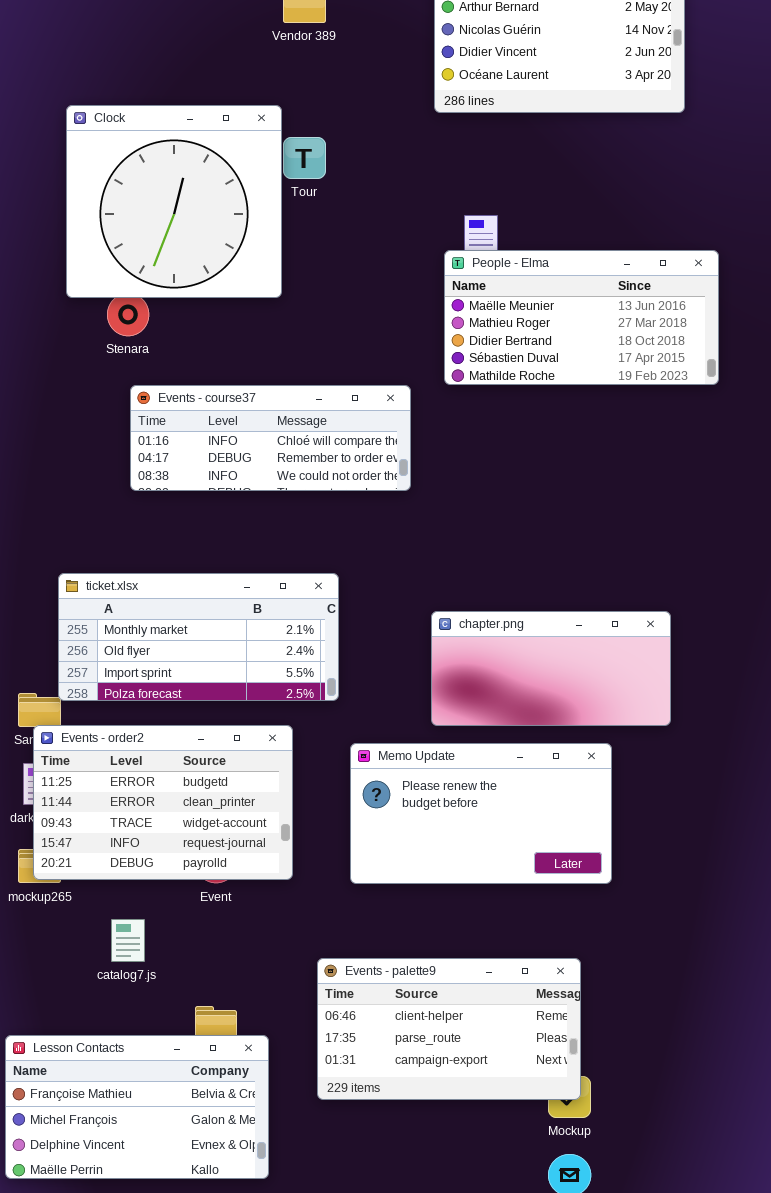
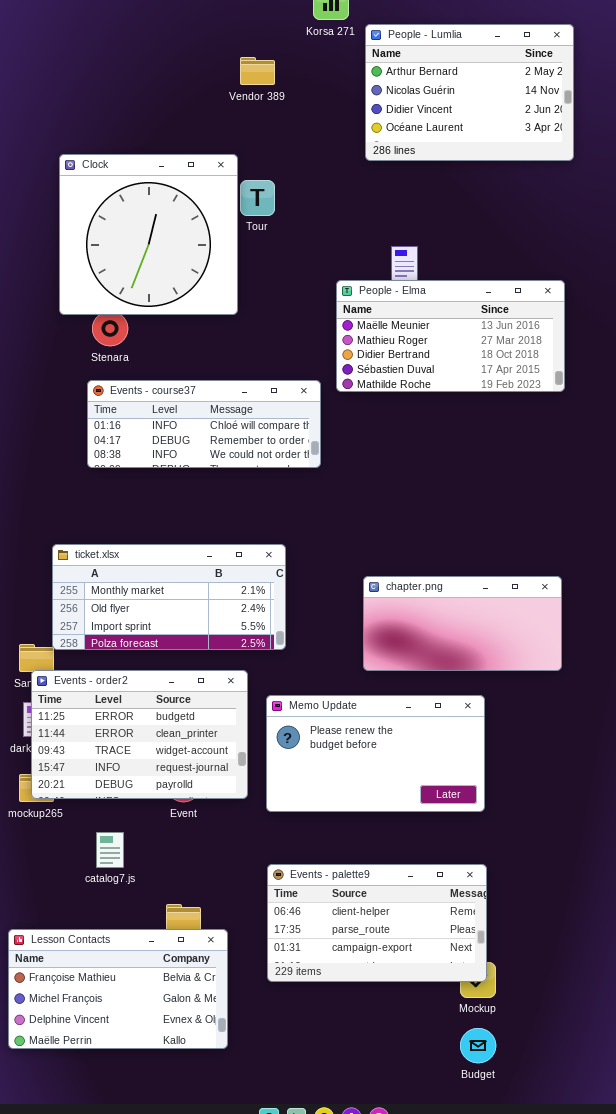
People - Elma: [444,250,719,385] -> [336,280,565,392], moved
Events - course37: [130,385,411,491] -> [87,380,321,468], moved
Memo Update: [350,743,612,884] -> [266,695,485,812], moved

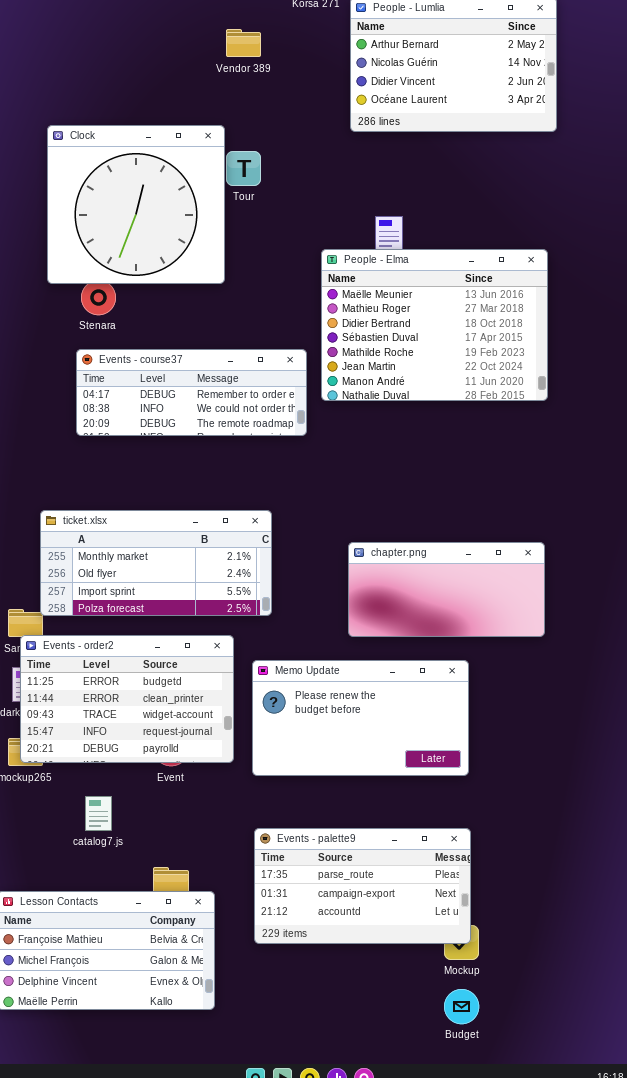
People - Elma: [336,280,565,392] -> [321,249,548,401], resized
Events - course37: [87,380,321,468] -> [76,349,307,436], scrolled down 1 row
Events - palette9: [267,864,487,982] -> [254,828,471,944], scrolled down 1 row

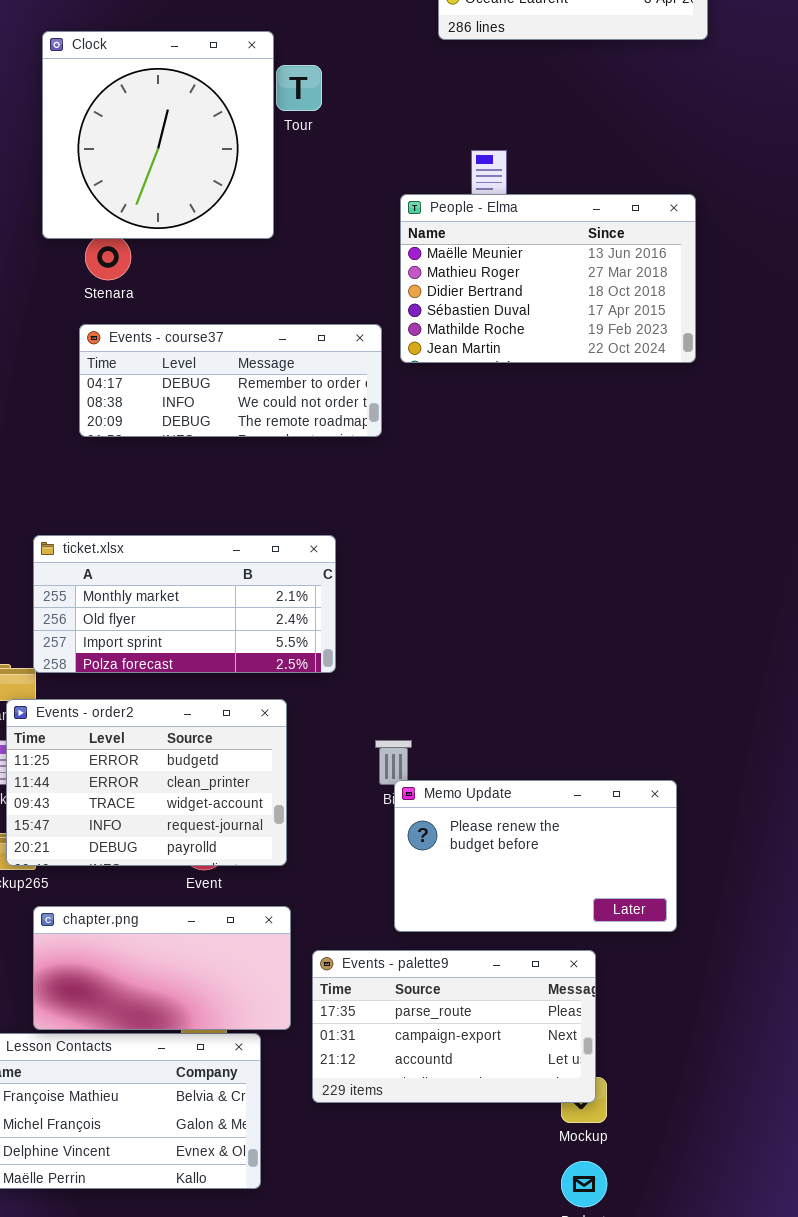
People - Elma: [321,249,548,401] -> [400,194,696,363], resized
chapter.png: [348,542,545,637] -> [33,906,291,1030], moved
Memo Update: [252,660,469,776] -> [394,780,677,932], moved

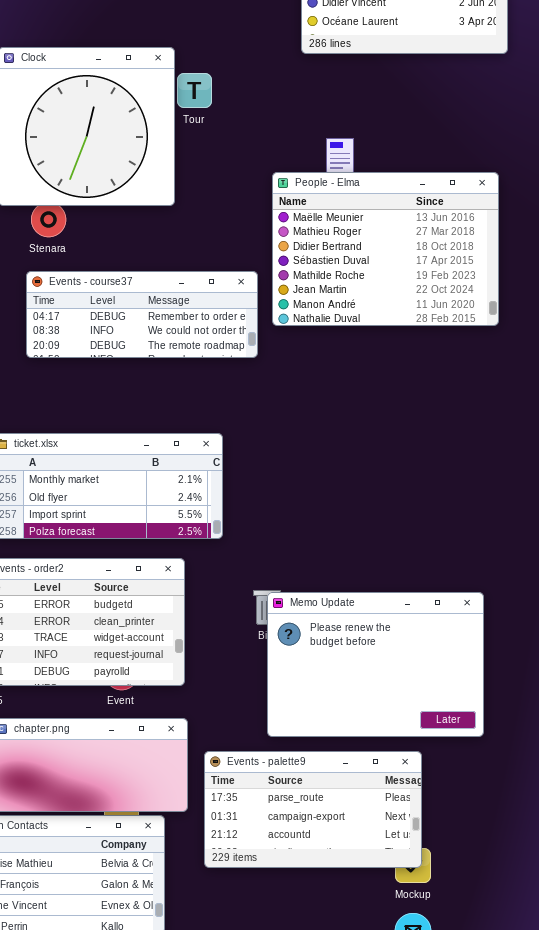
People - Elma: [400,194,696,363] -> [272,172,499,326], resized
Memo Update: [394,780,677,932] -> [267,592,484,737], resized

